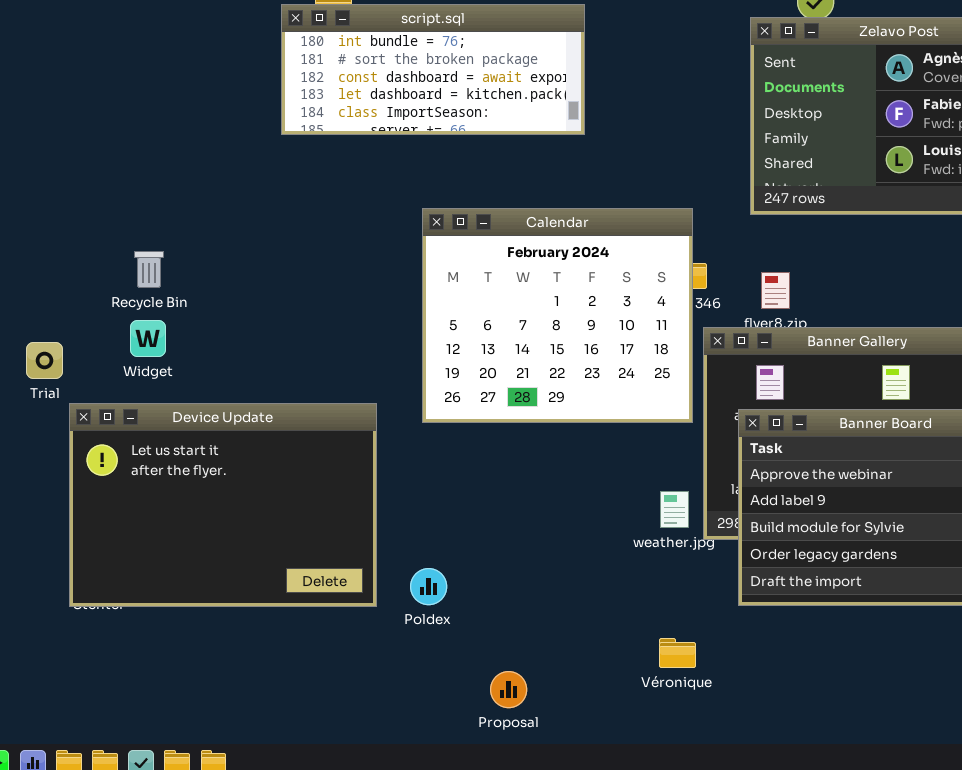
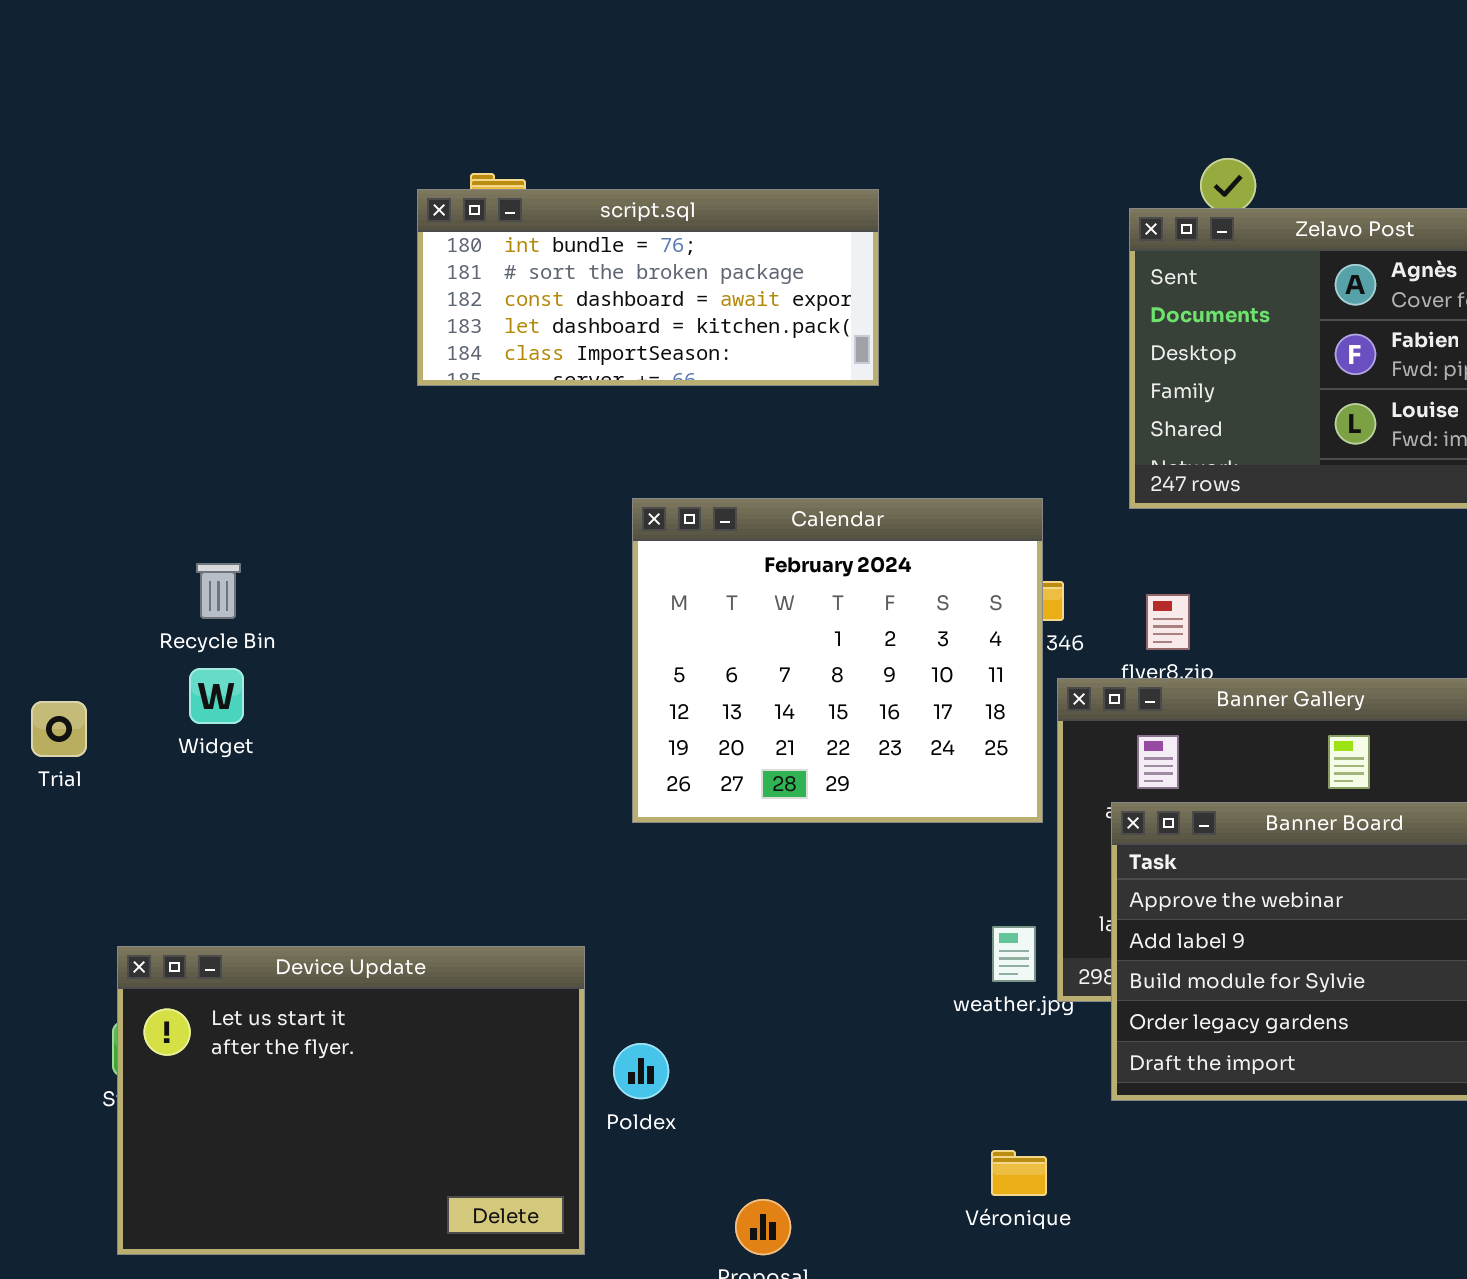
Device Update: [69,403,377,607] -> [117,946,585,1255], moved

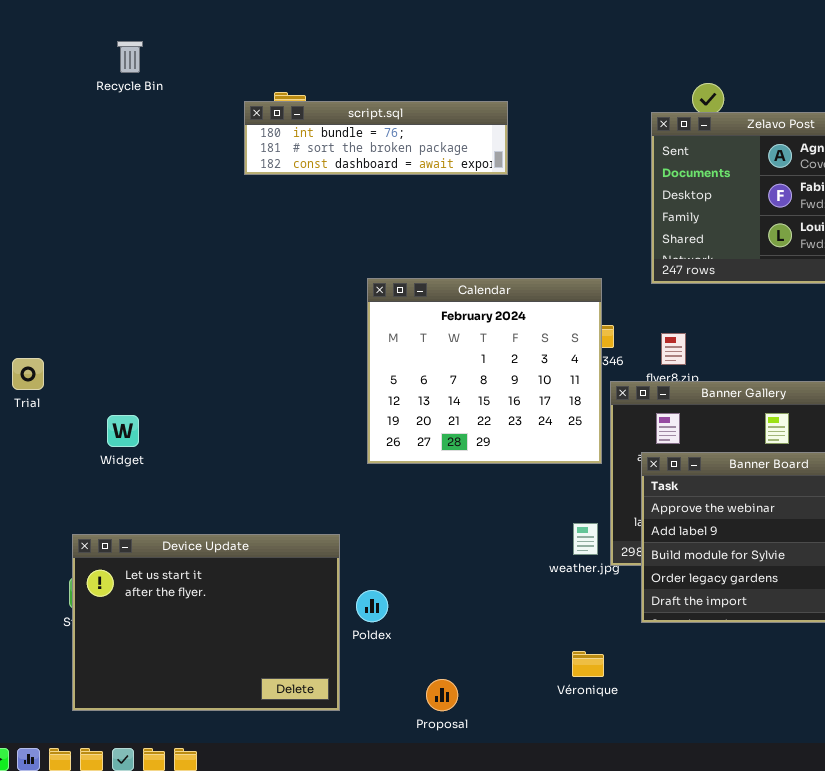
script.sql: [417,189,879,386] -> [244,101,508,175], resized
Recycle Bin: [196,563,241,619] -> [117,41,143,73], moved
Widget: [189,668,244,724] -> [107,415,139,447], moved
Trial: [31,701,87,757] -> [12,358,44,390], moved

